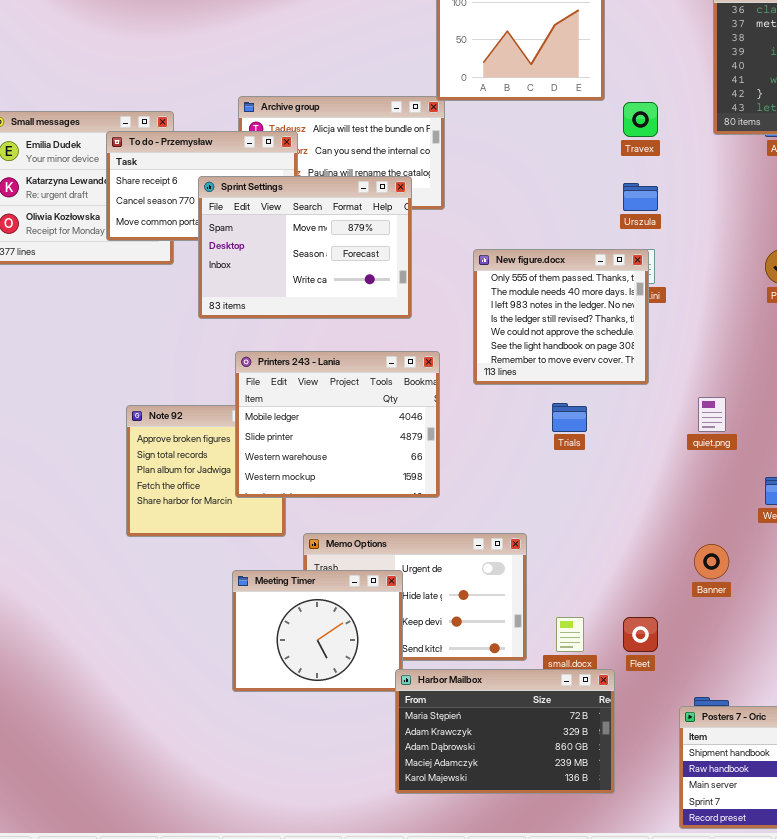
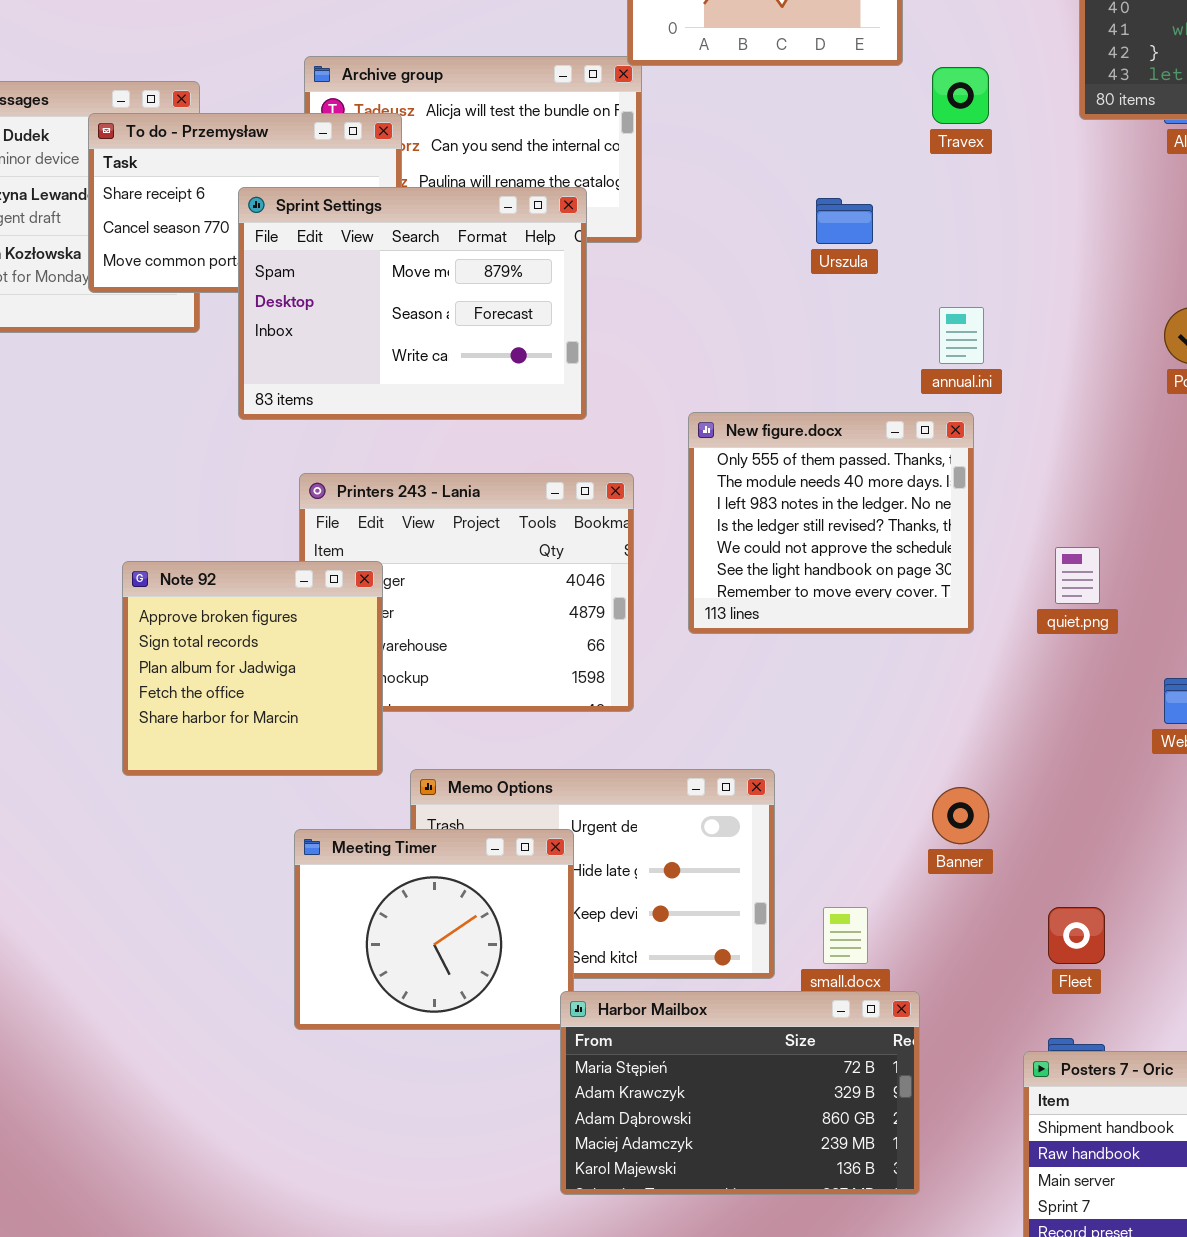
Urszula: [623,183,658,211] -> [816,198,873,244], moved
New figure.docx: [473,249,649,385] -> [688,412,974,634], moved
Note 92: [126,405,286,537] -> [122,561,383,776], raised
Banner: [694,544,729,579] -> [932,787,989,844], moved
Fleet: [623,617,658,652] -> [1048,907,1105,964], moved

